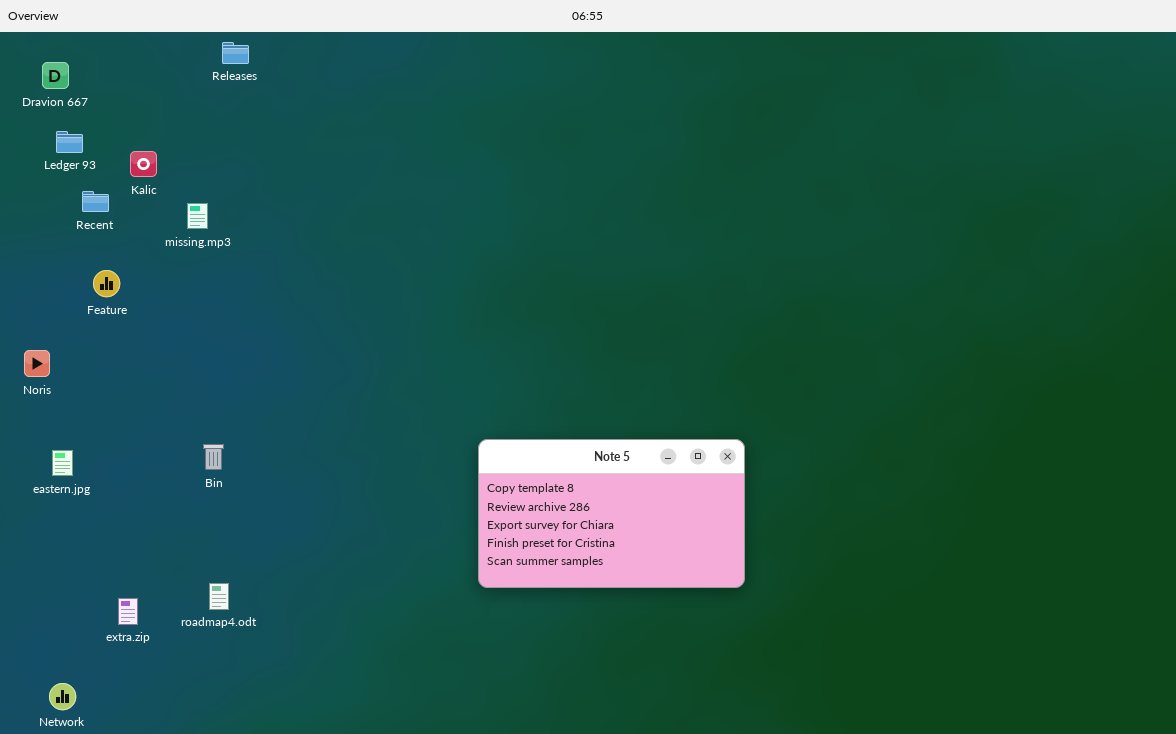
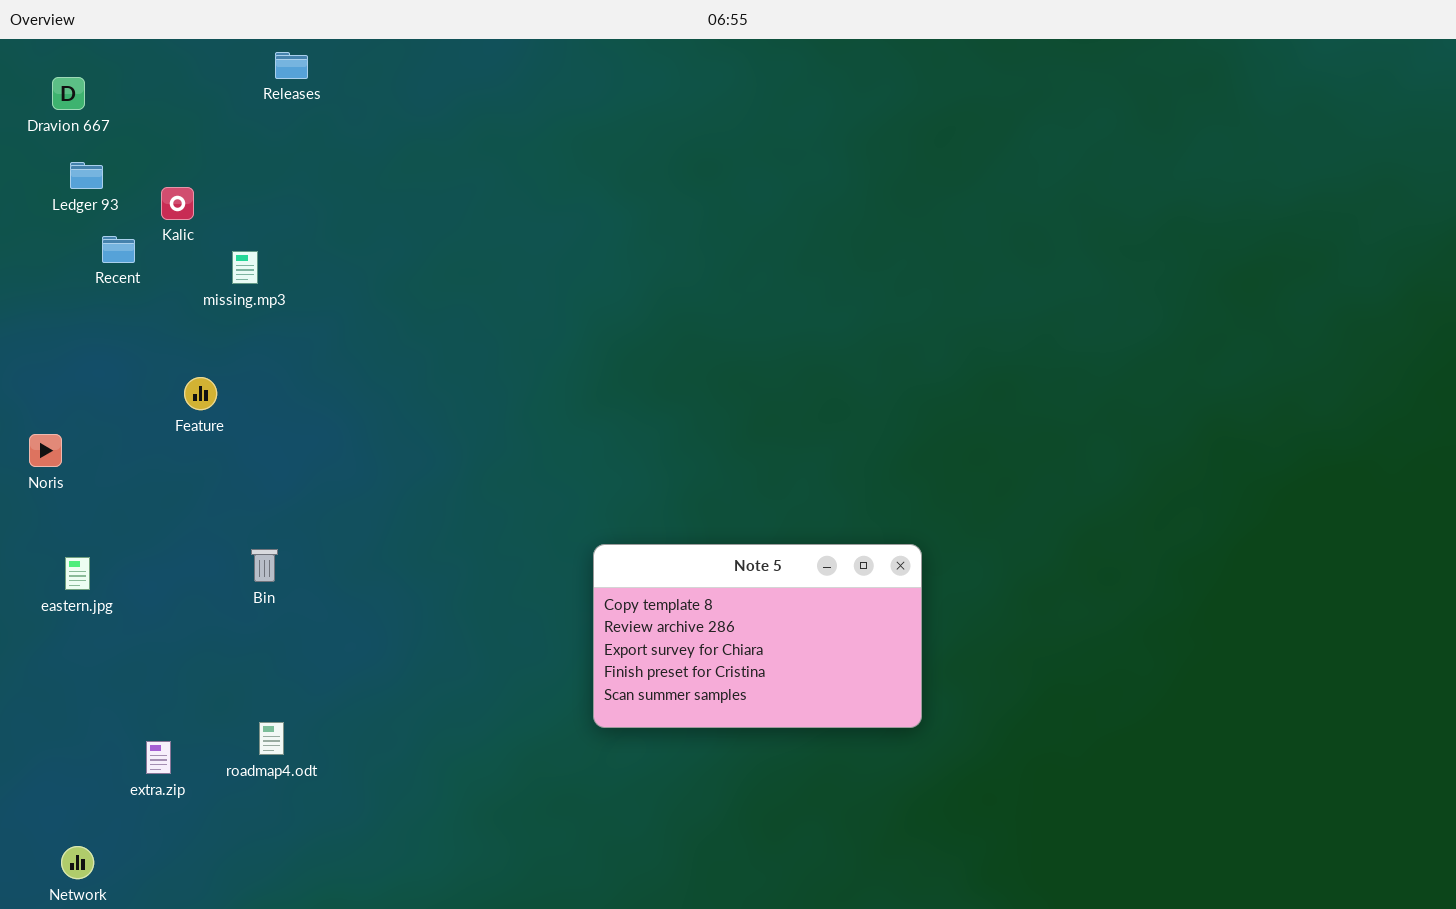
Feature: [93,270,120,297] -> [184,377,217,410], moved

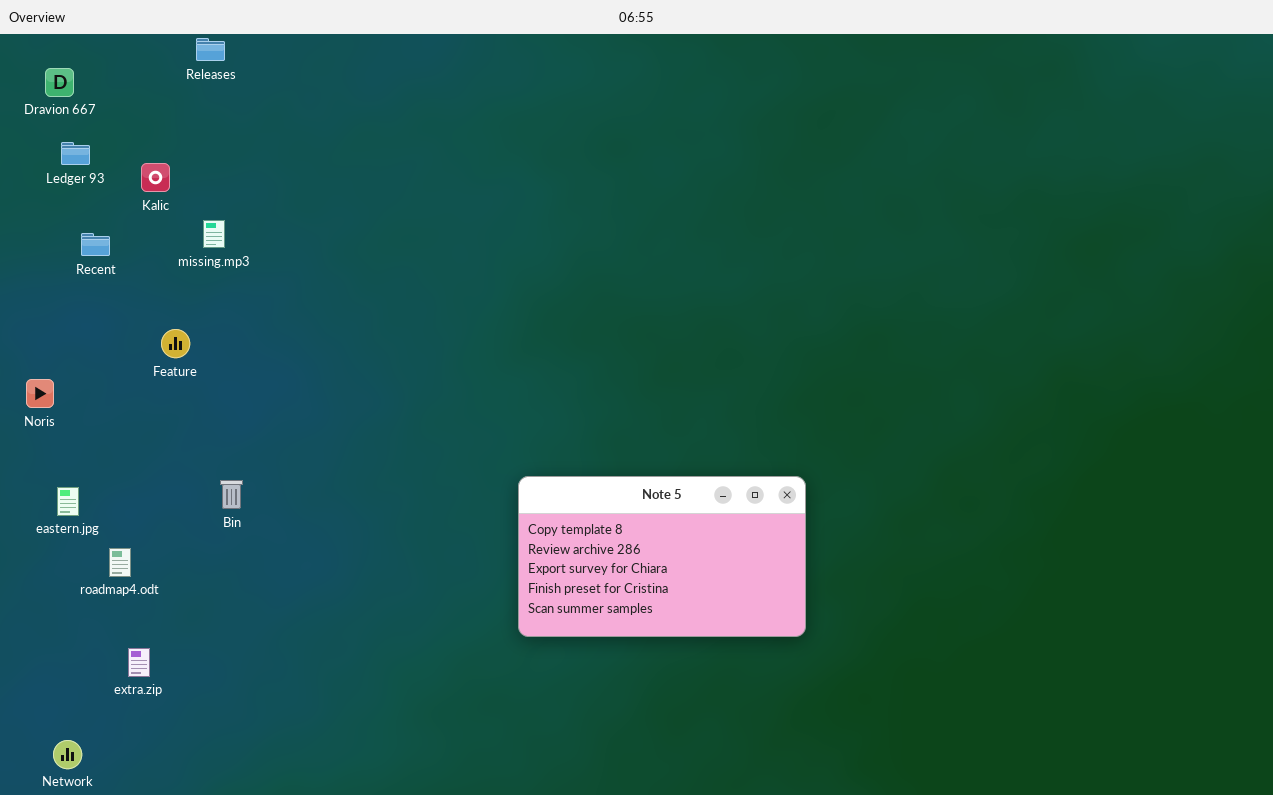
Releases: [275,52,308,79] -> [196,38,225,61], moved
Recent: [102,236,135,263] -> [81,233,110,256], moved
roadmap4.odt: [259,722,284,755] -> [109,548,131,577], moved

